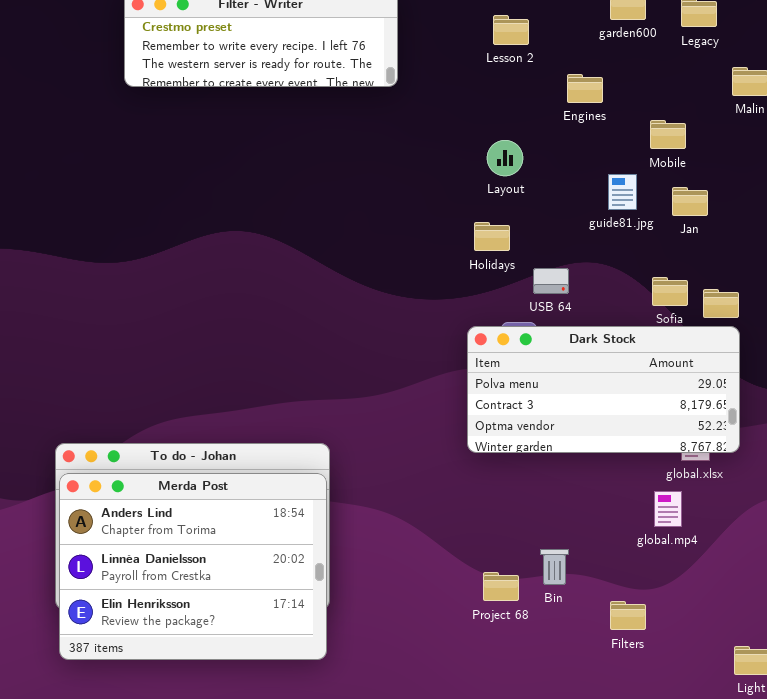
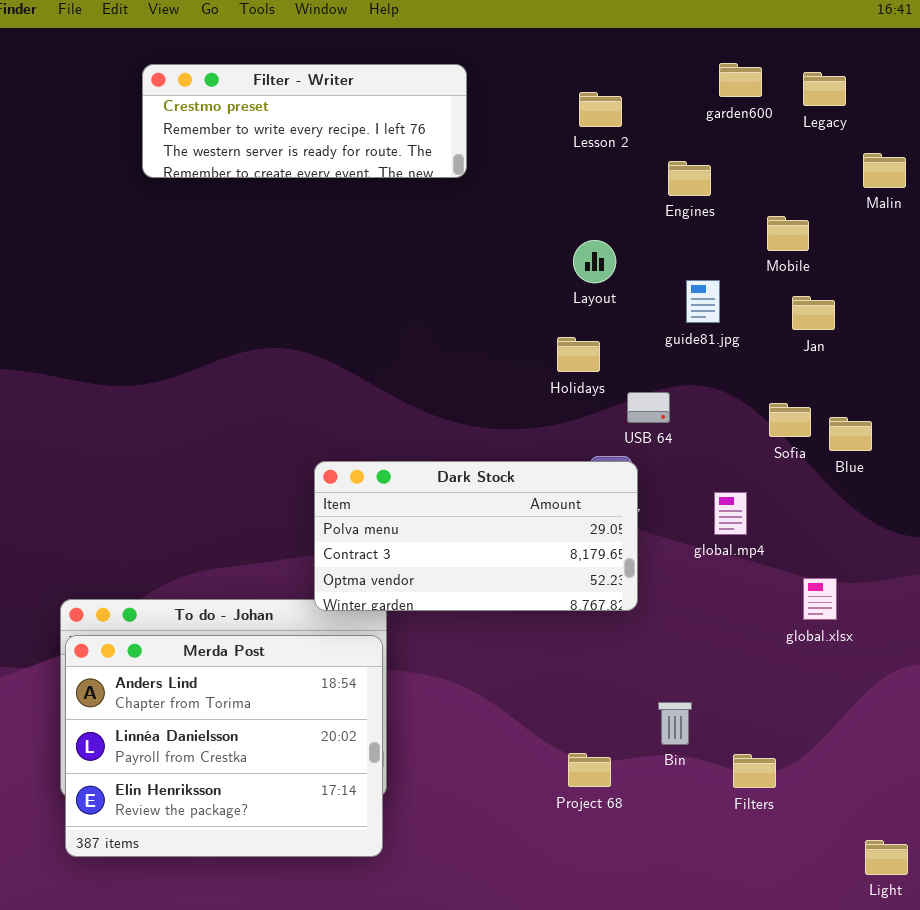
guide81.jpg: [608,174,637,210] -> [686,280,720,323], moved
Dark Stock: [467,326,740,453] -> [314,461,638,611], moved
global.mp4: [654,491,682,527] -> [714,492,747,535], moved
Bin: [540,549,569,585] -> [658,702,692,745], moved
Filters: [610,601,646,630] -> [733,754,776,788], moved

